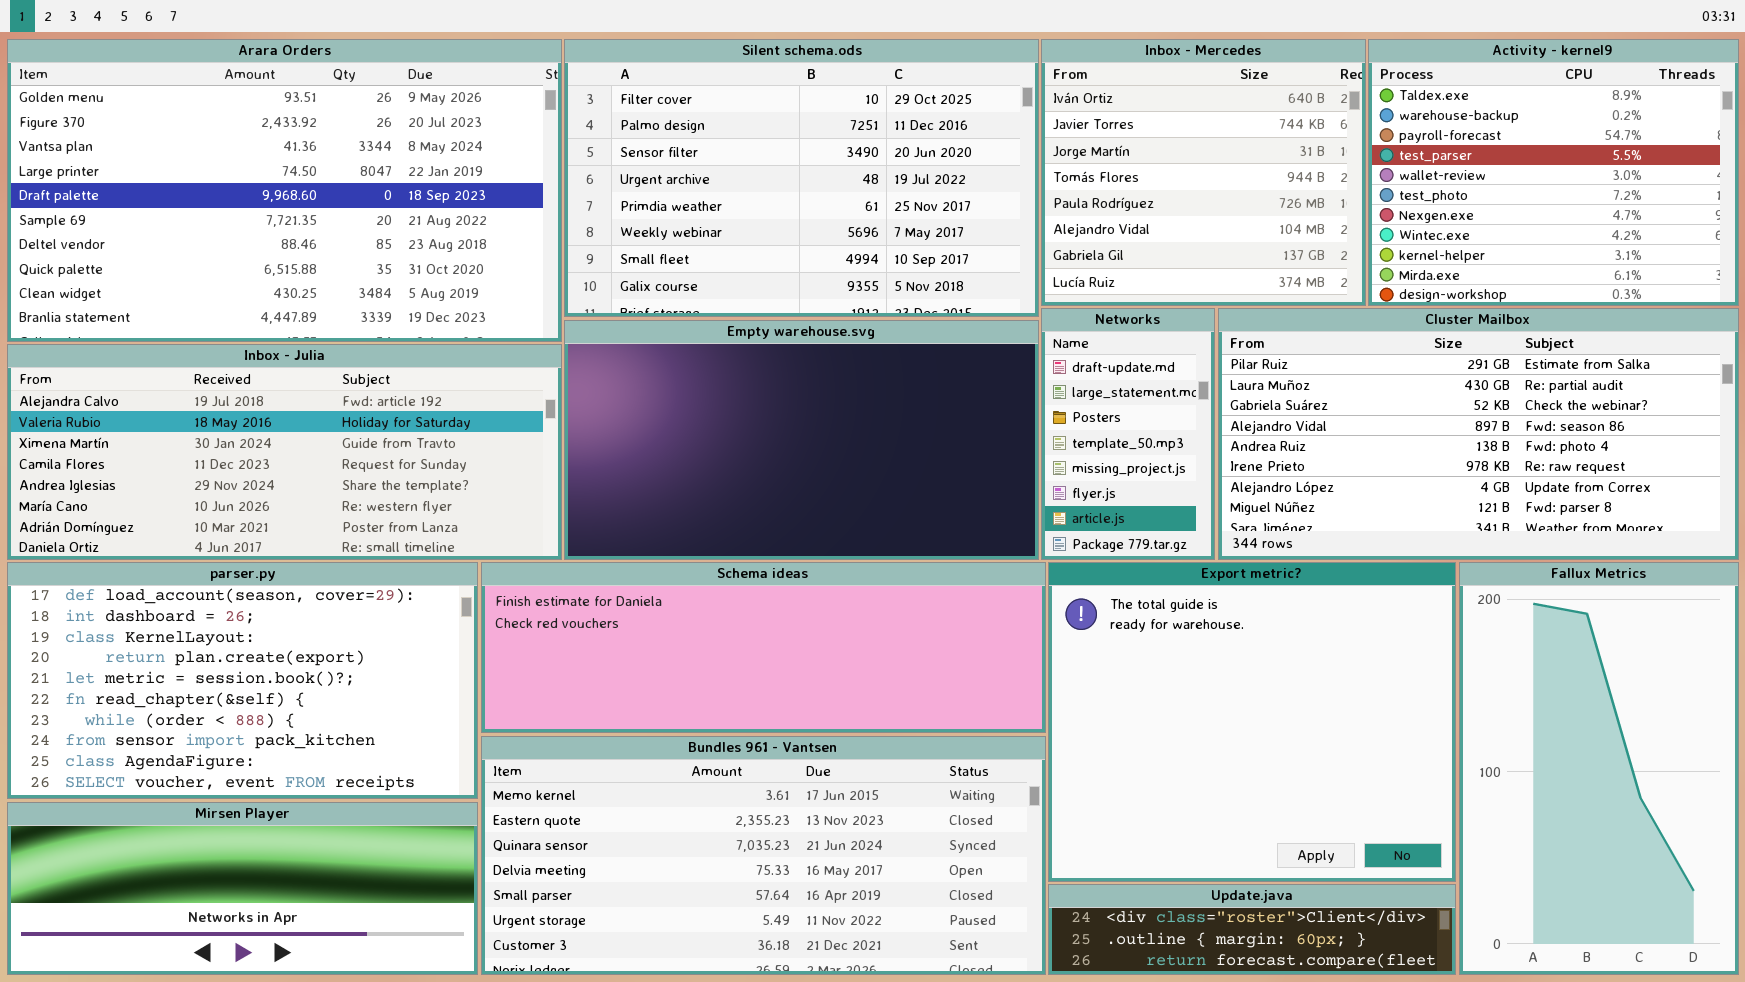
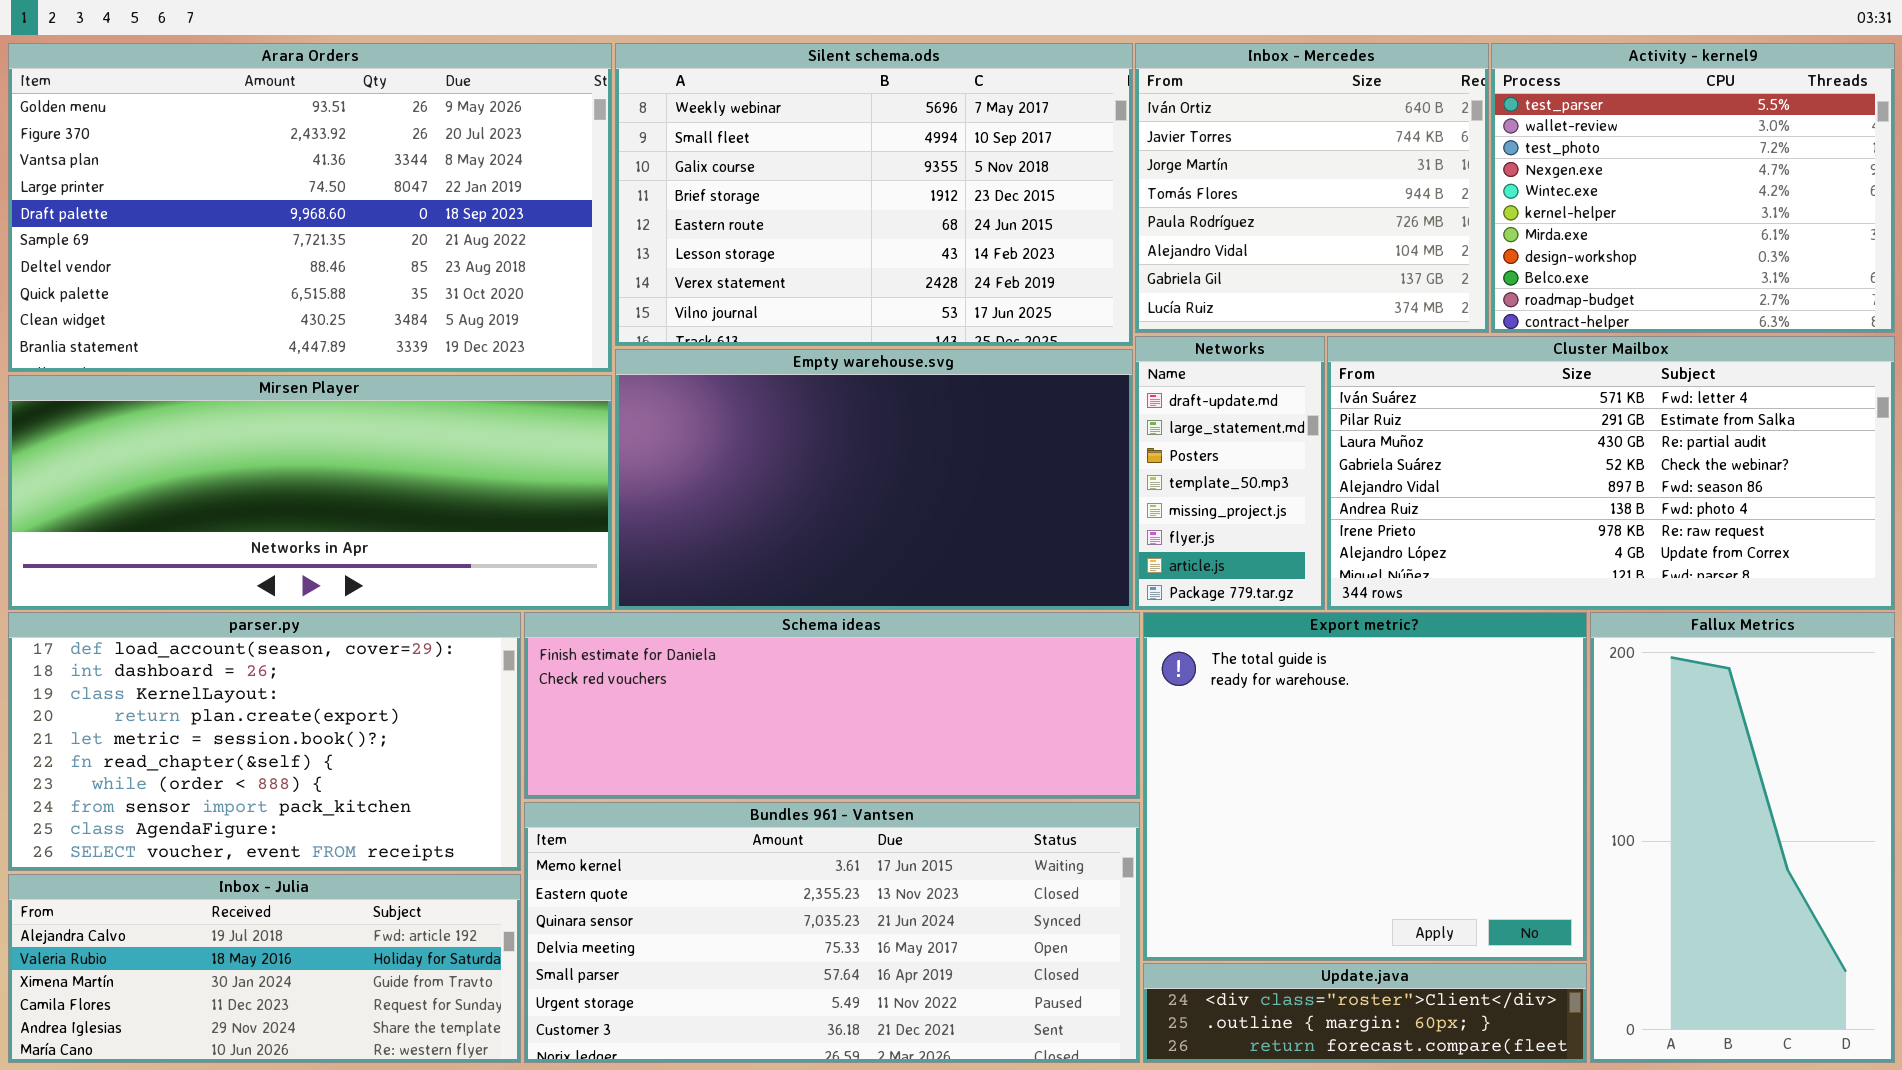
Silent schema.ods: [564,39,1039,317] -> [615,43,1133,346], scrolled down 5 rows
Activity - kernel9: [1368,39,1739,306] -> [1491,43,1895,333], scrolled down 3 rows
Cluster Mailbox: [1218,308,1739,560] -> [1327,336,1895,610], scrolled up 1 row
Inbox - Julia: [7,344,562,560] -> [8,874,521,1063], moved, resized
Mirsen Player: [7,802,478,975] -> [8,375,612,610], moved, resized

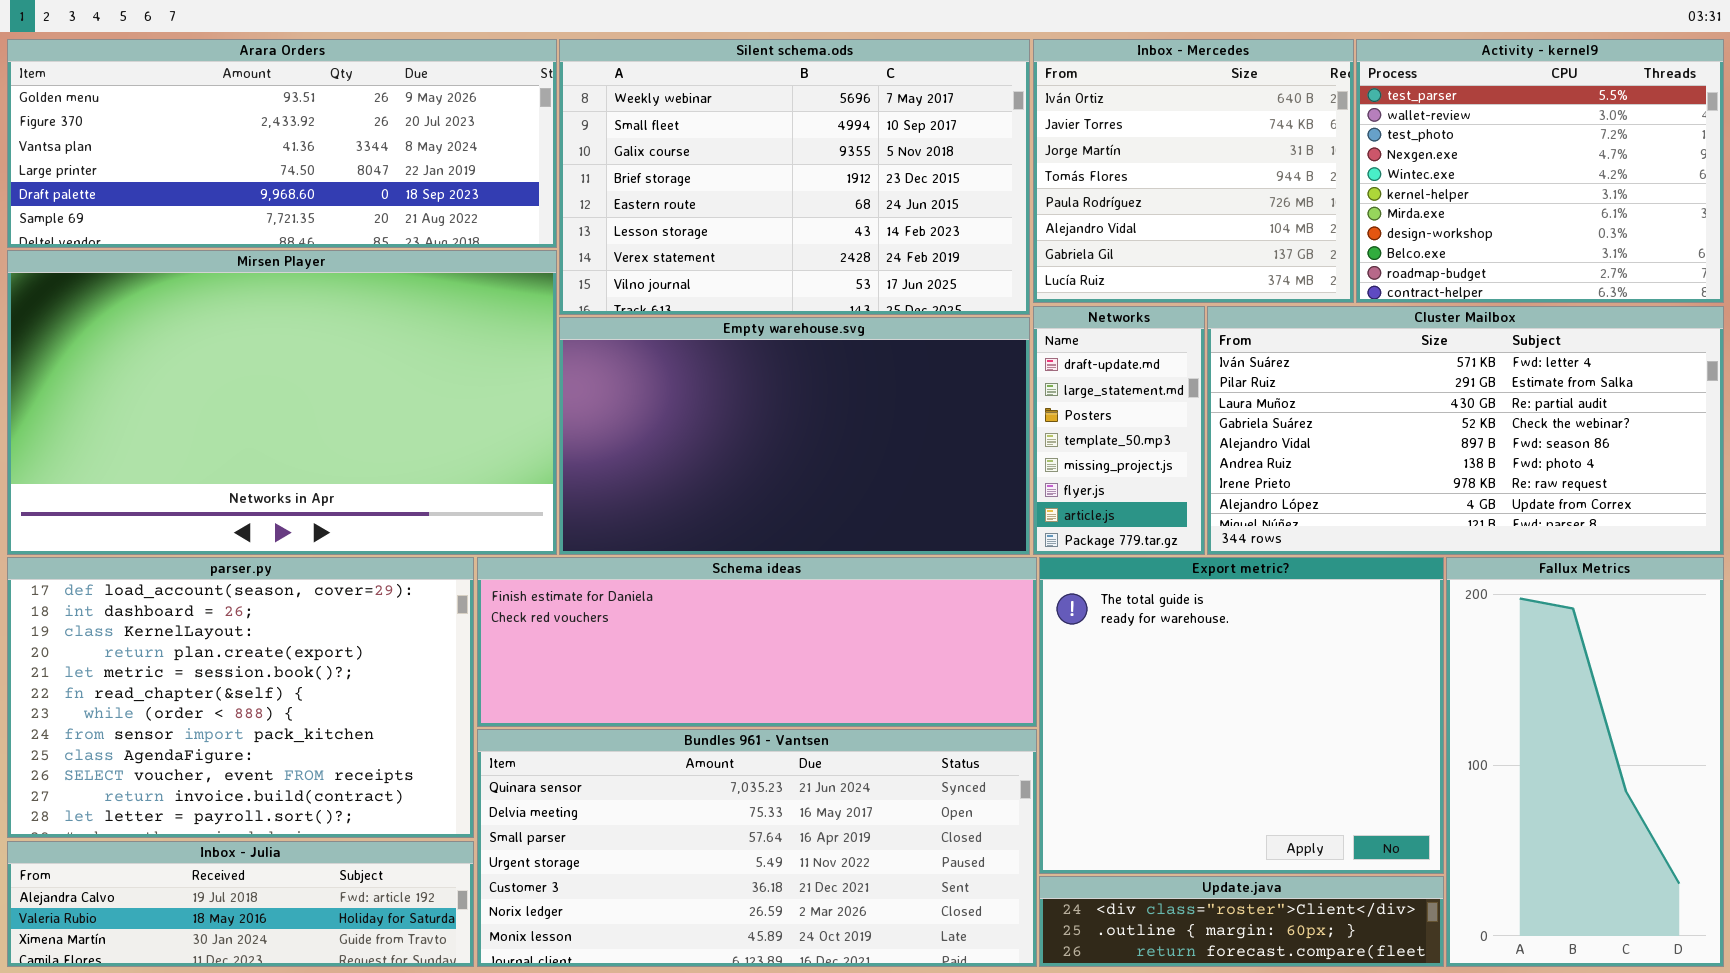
Arara Orders: [8,43,612,372] -> [7,39,557,248], resized
Mirsen Player: [8,375,612,610] -> [7,250,557,555], resized
parser.py: [8,612,521,871] -> [7,557,474,838], resized
Bundles 961 - Vantsen: [524,802,1140,1063] -> [477,729,1037,967], scrolled down 2 rows
Inbox - Julia: [8,874,521,1063] -> [7,841,474,967], resized

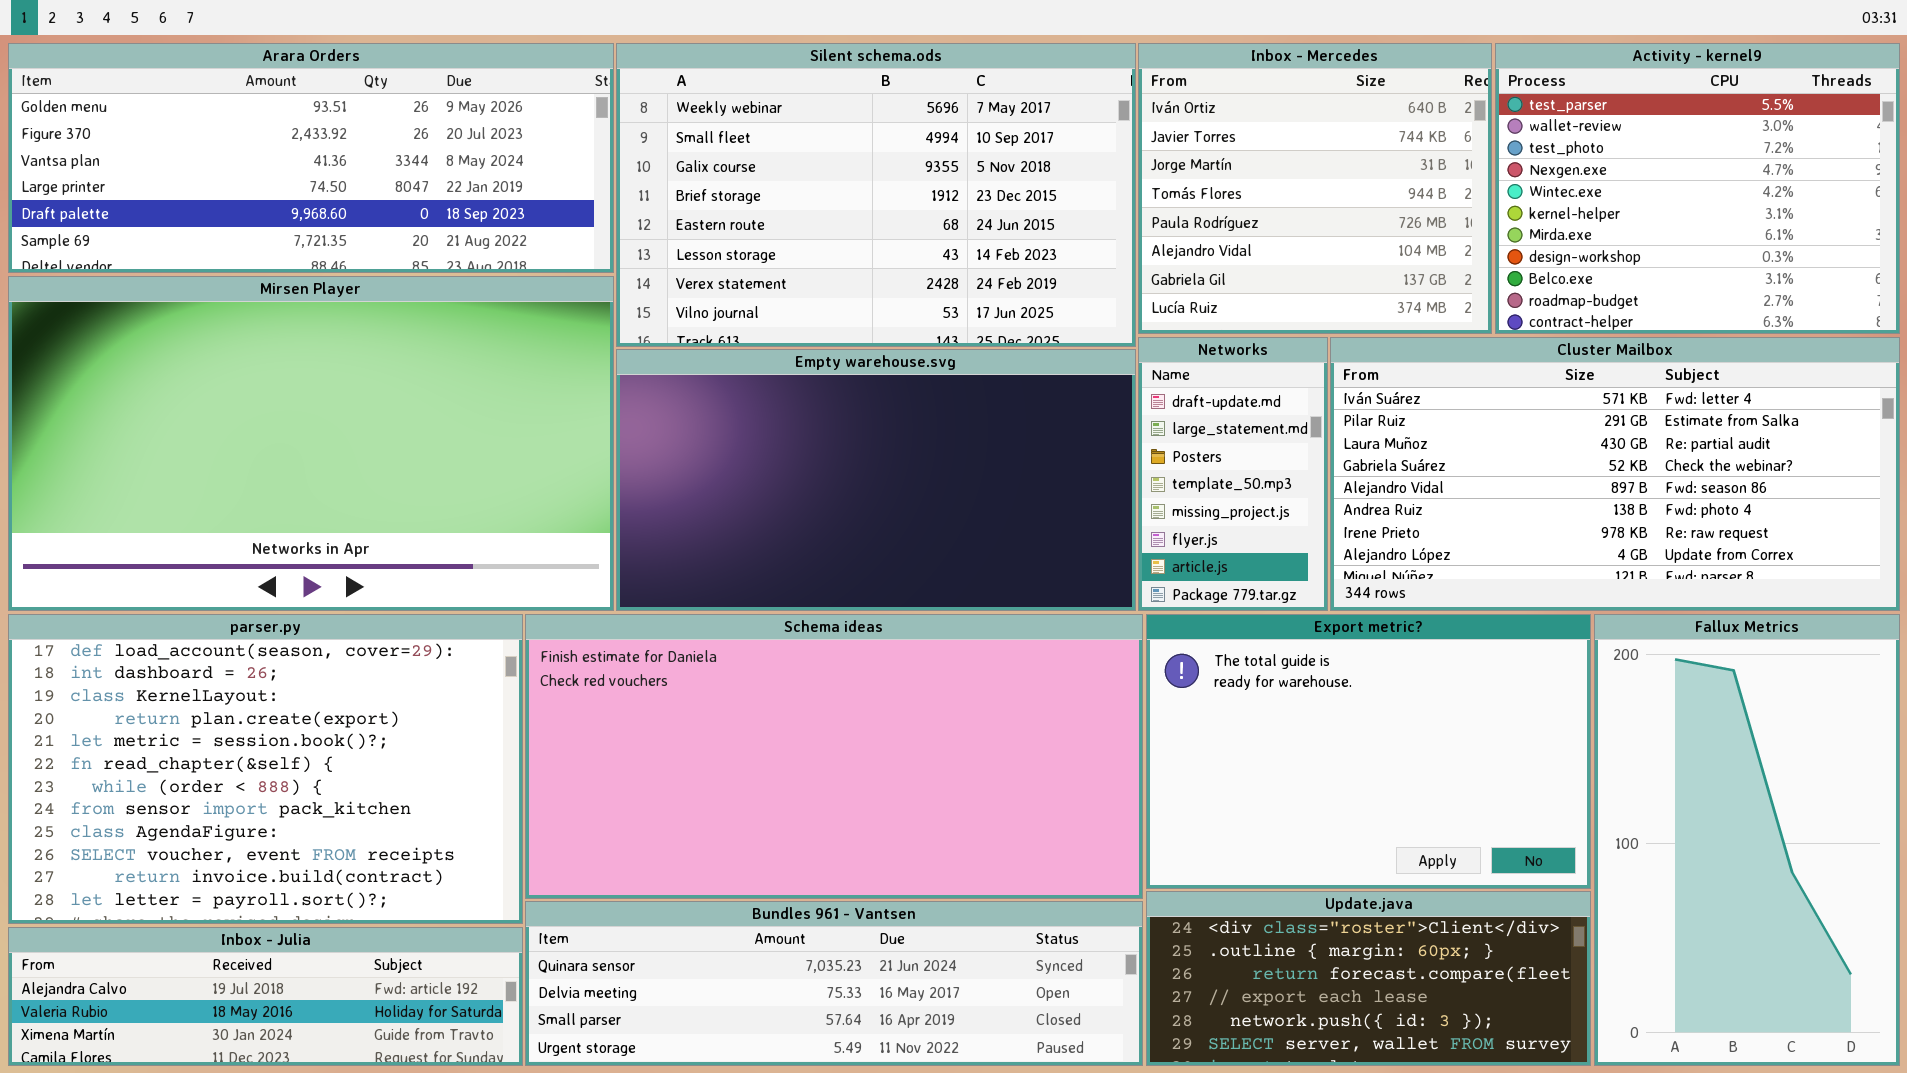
Schema ideas: [477,557,1037,727] -> [525,614,1143,899], resized
Export metric?: [1039,557,1444,874] -> [1146,614,1591,889], resized
Bundles 961 - Vantsen: [477,729,1037,967] -> [525,901,1143,1066], resized
Update.java: [1039,876,1444,967] -> [1146,891,1591,1066], resized

